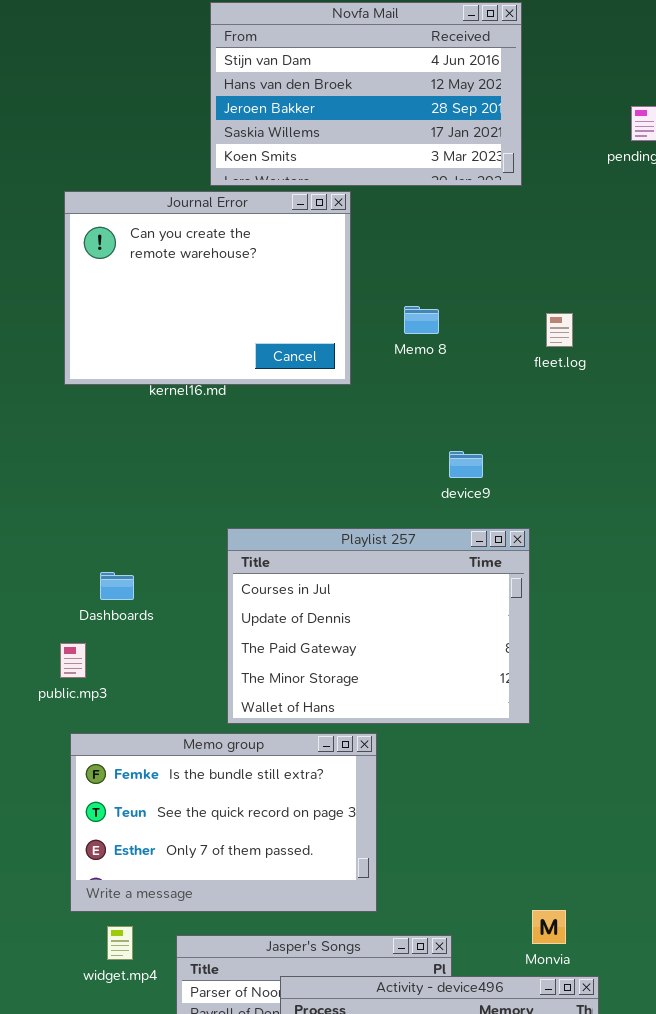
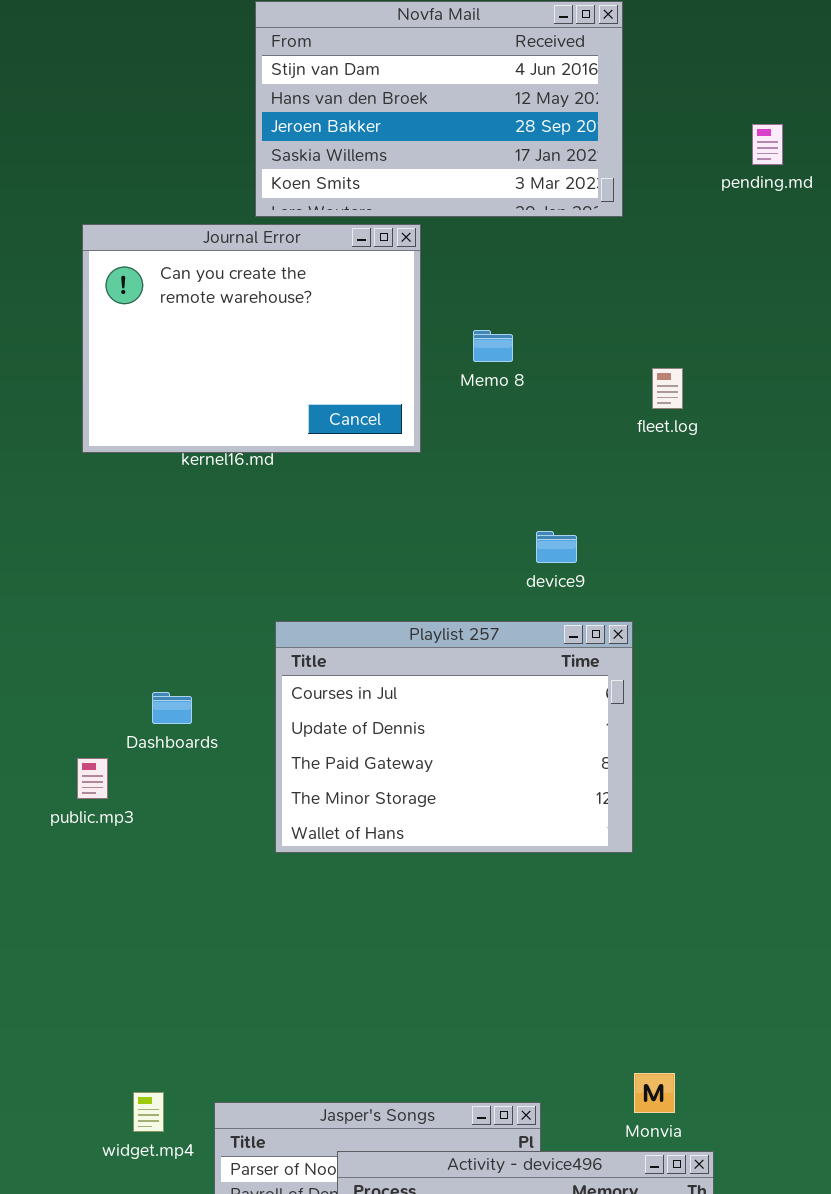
Memo 8: [404,306,439,334] -> [473,330,513,362], moved
Dashboards: [100,572,134,600] -> [152,692,192,724], moved
Memo group: [70,733,377,912] -> none, closed

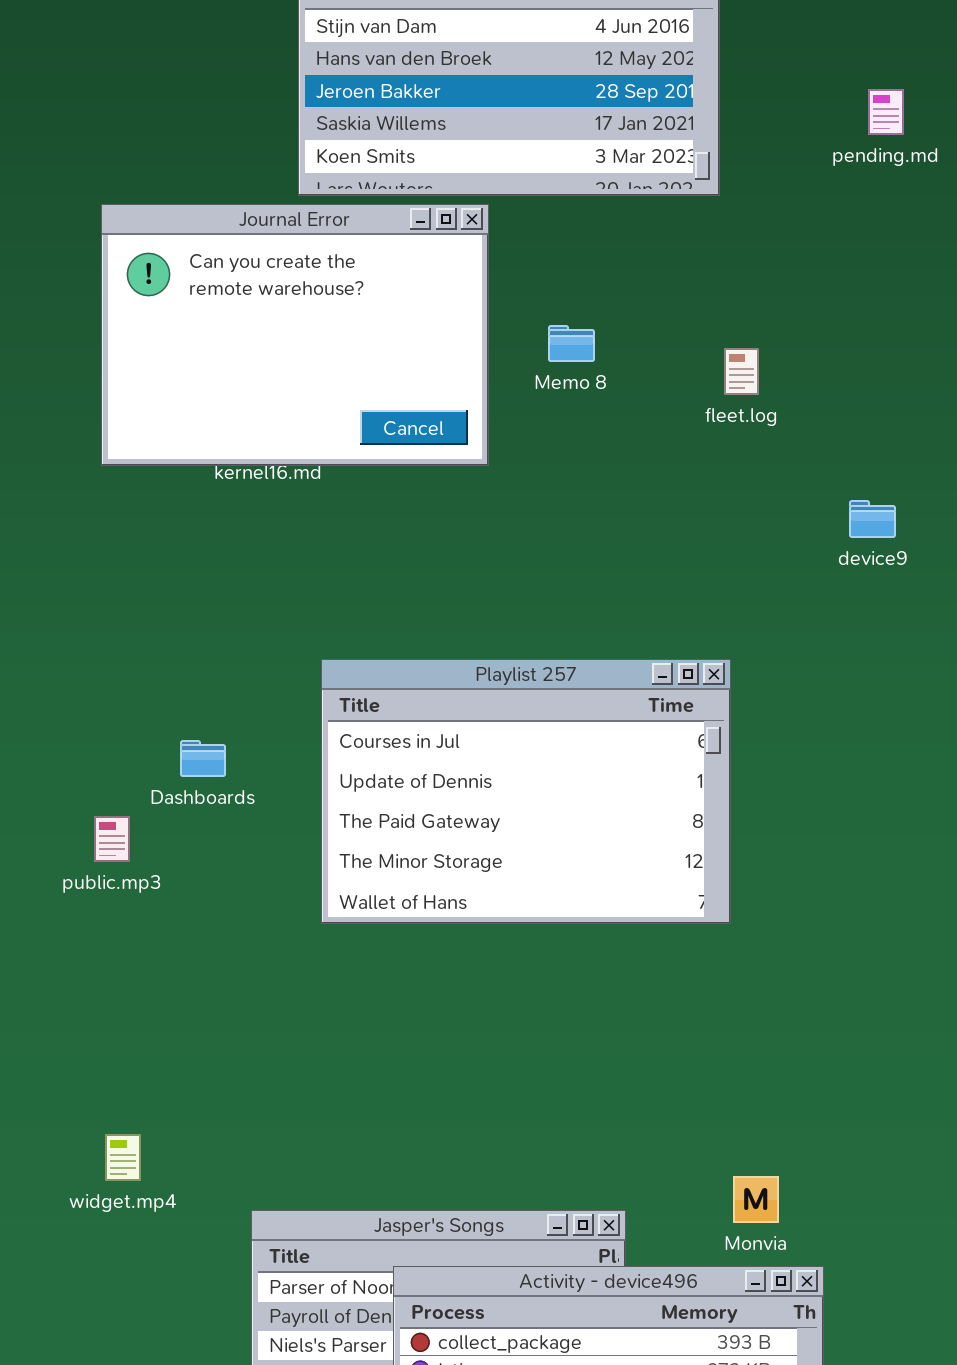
fleet.log: [652,368,683,409] -> [724,348,759,395], moved
device9: [536,531,577,563] -> [849,500,896,538], moved
widget.mp4: [133,1092,164,1132] -> [105,1134,141,1181], moved

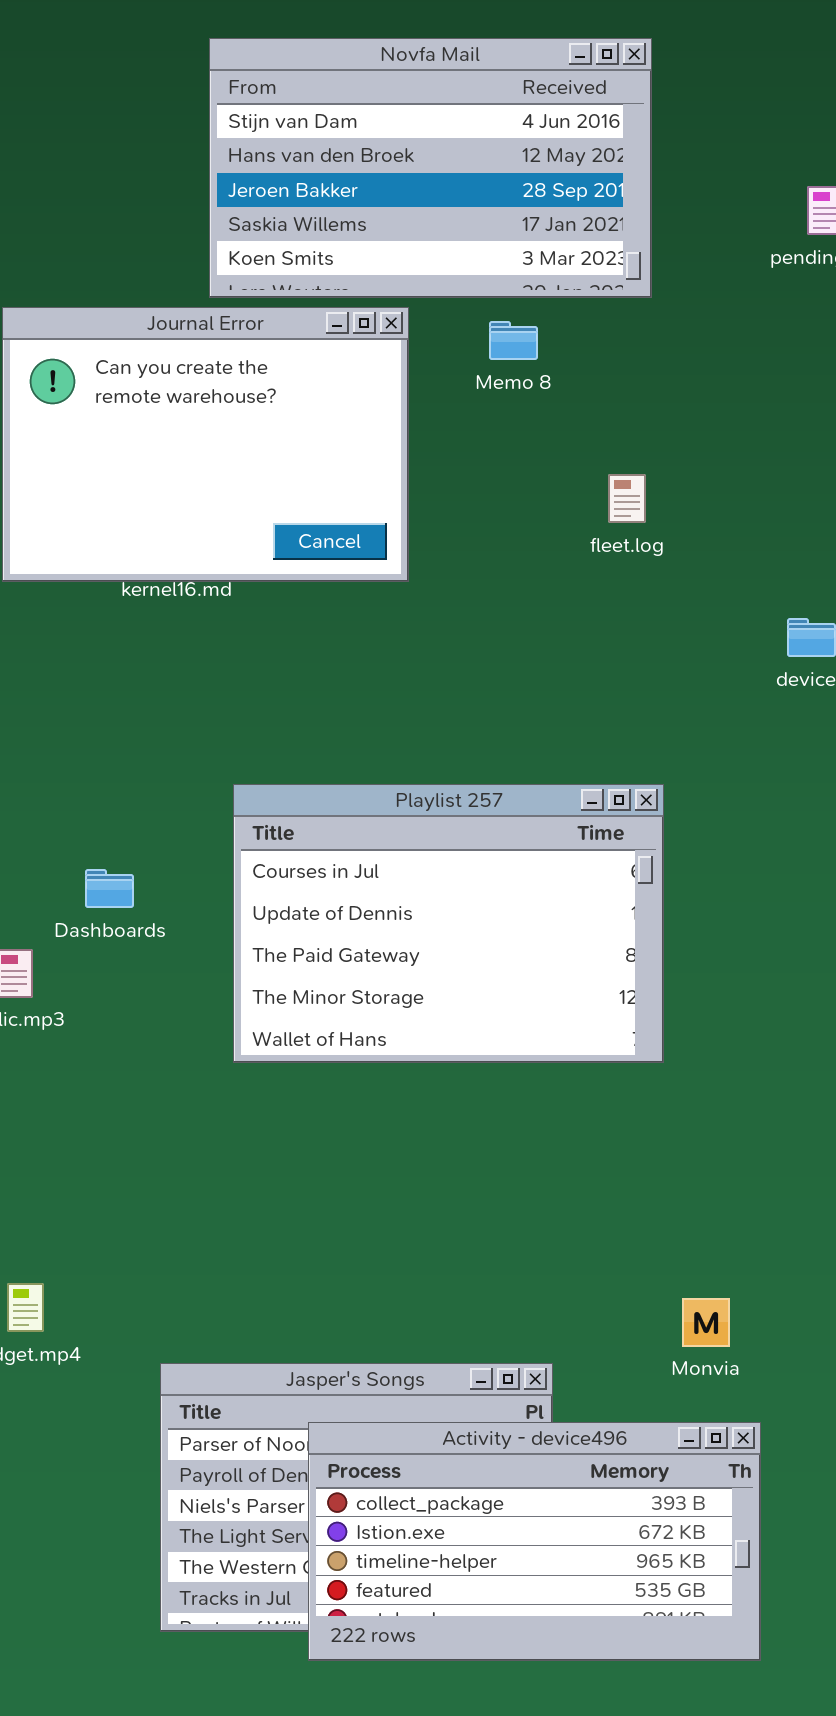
Memo 8: [548,325,595,362] -> [489,321,538,360], moved
fleet.log: [724,348,759,395] -> [608,474,646,523], moved
Monvia: [733,1176,779,1223] -> [682,1298,730,1347], moved

